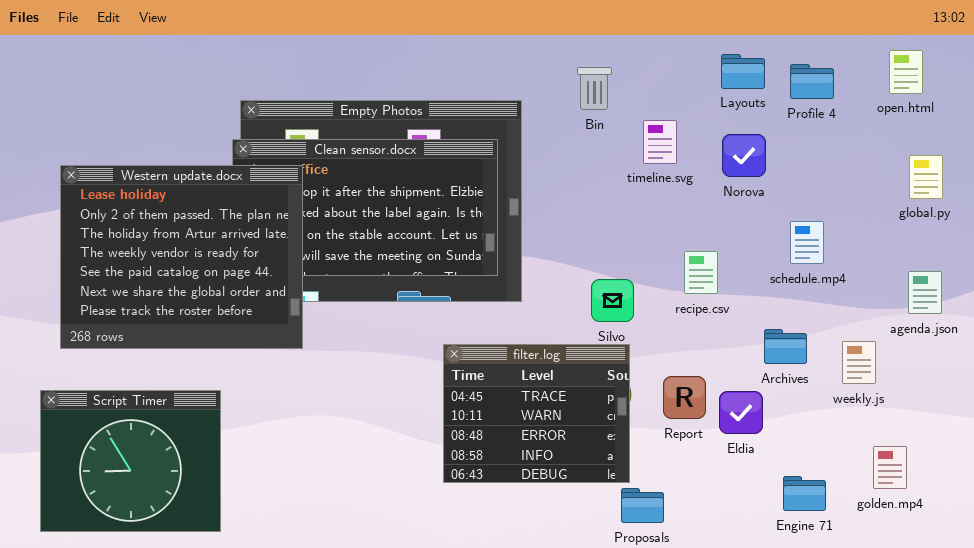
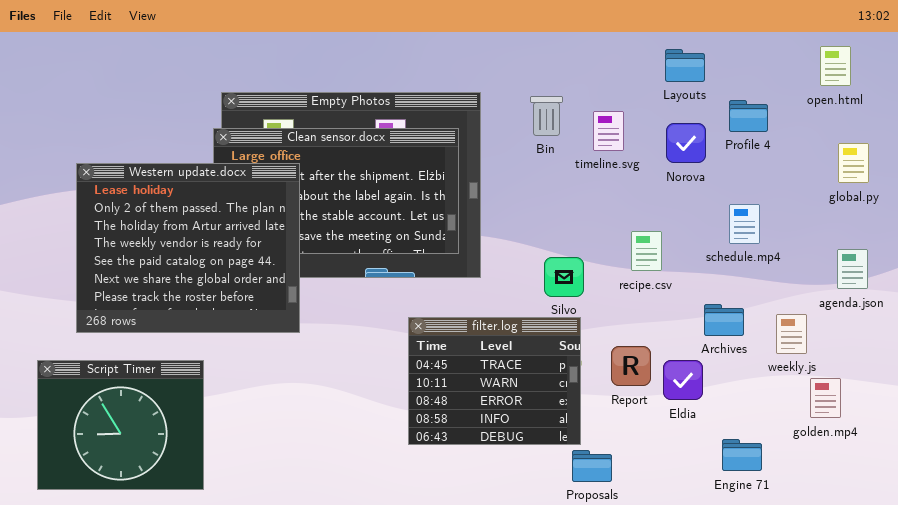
Profile 4: [790,64,834,99] -> [729,100,768,132], moved
Bin: [577,67,612,110] -> [530,96,563,136], moved
Western update.docx: [60,165,303,349] -> [76,163,300,333], moved
golden.mp4: [873,446,907,489] -> [810,378,841,418], moved

